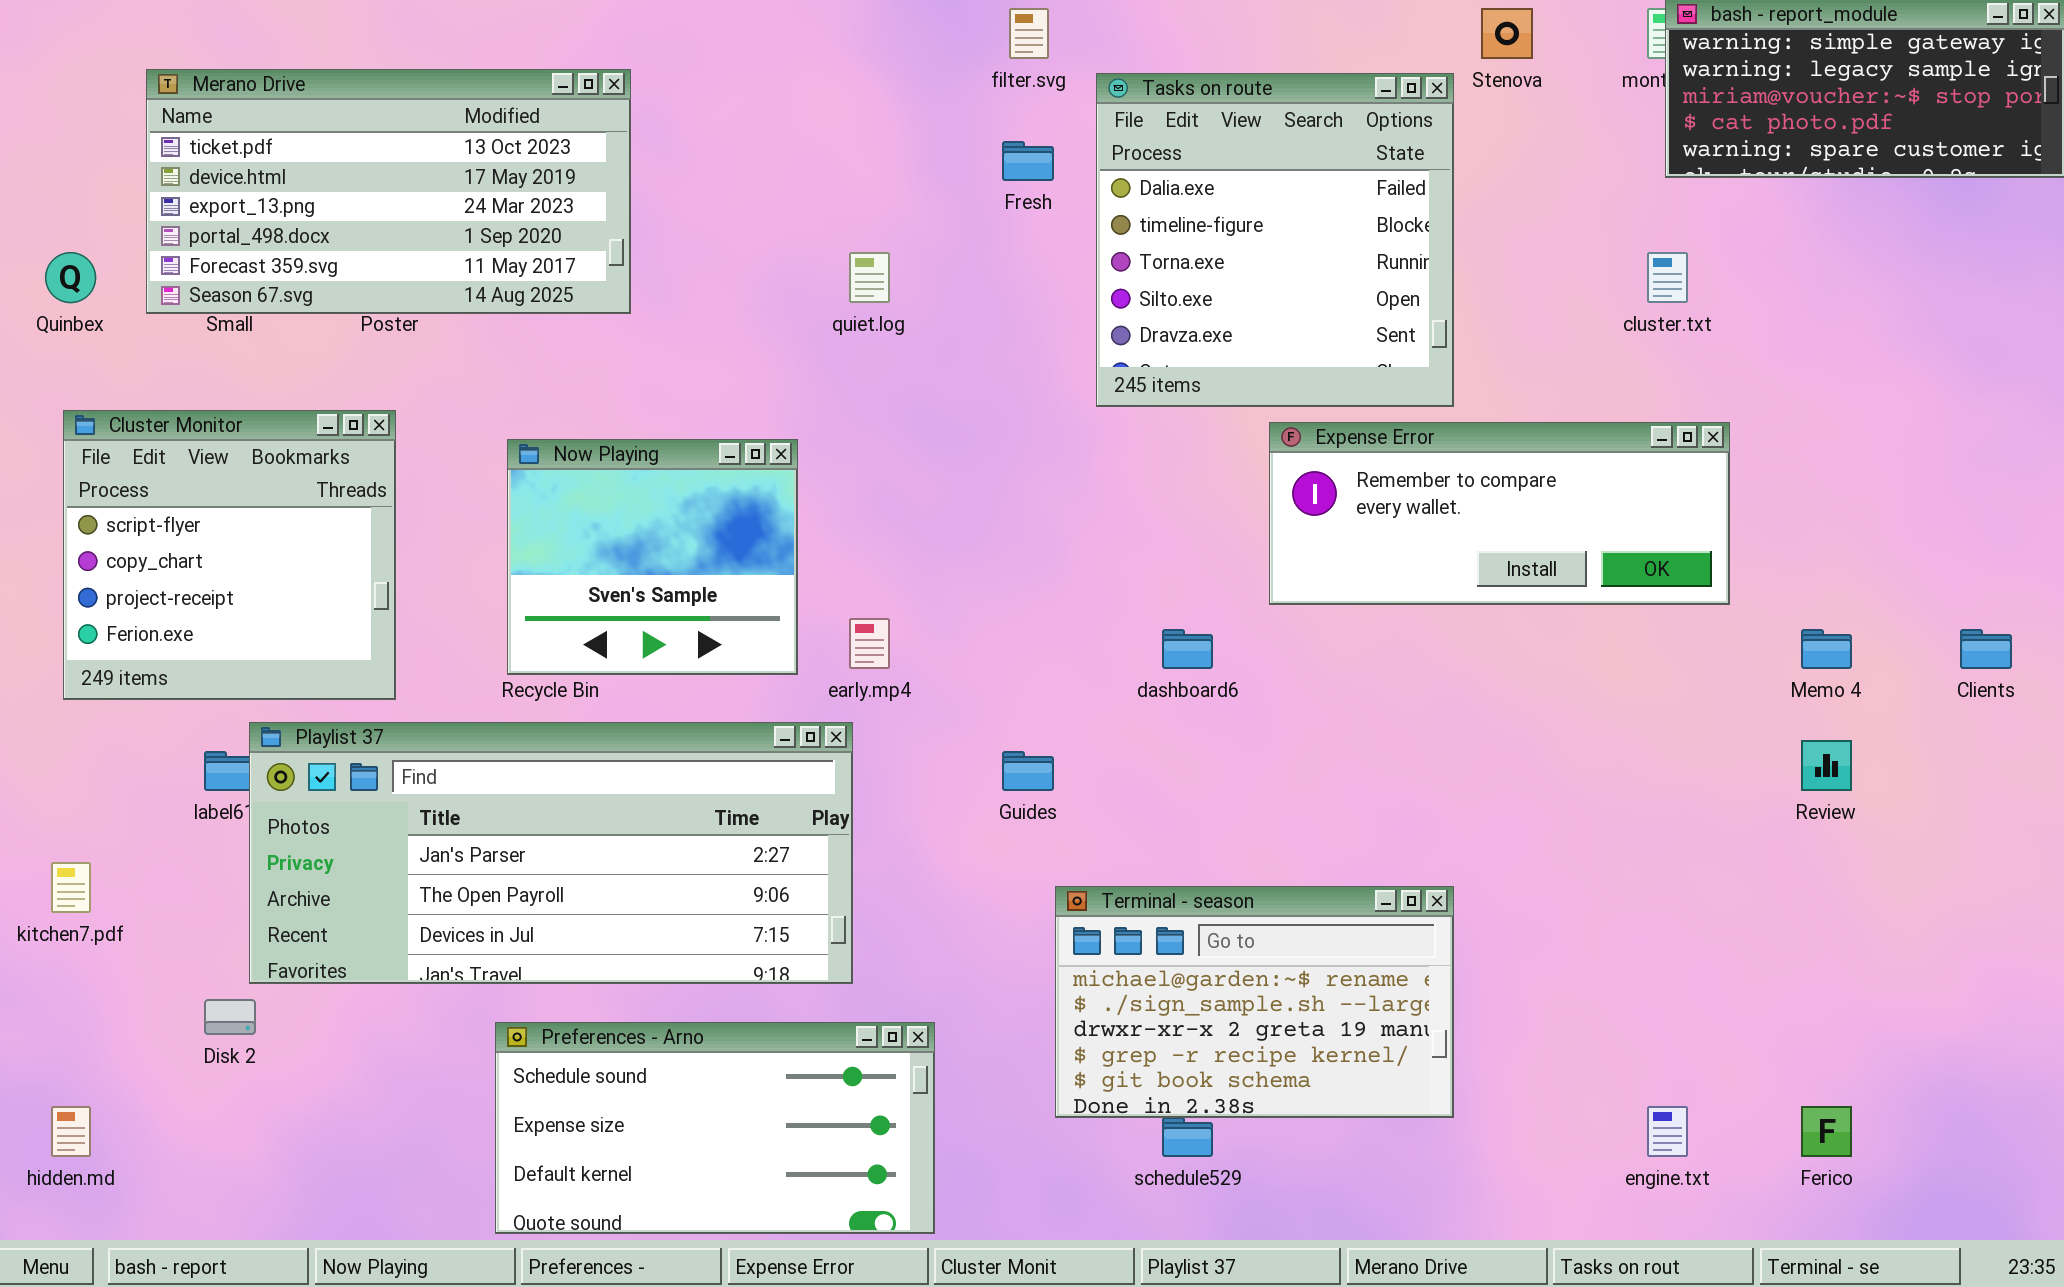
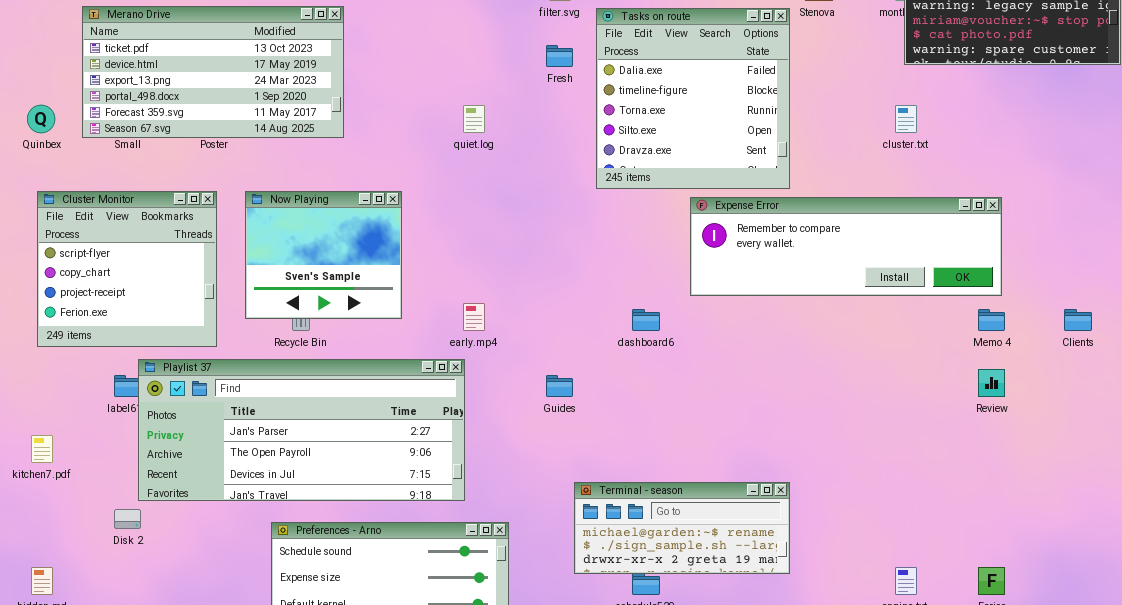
Expense Error: [1269,422,1730,605] -> [690,197,1002,296], resized
Now Playing: [507,439,798,675] -> [245,191,402,319], moved
Terminal - season: [1055,886,1454,1118] -> [574,482,790,574], resized

